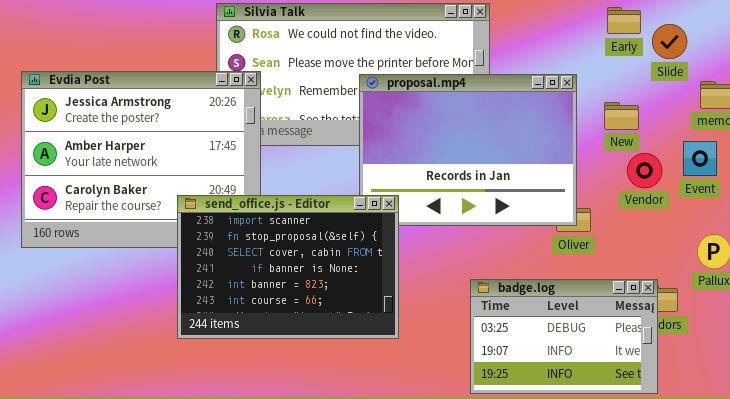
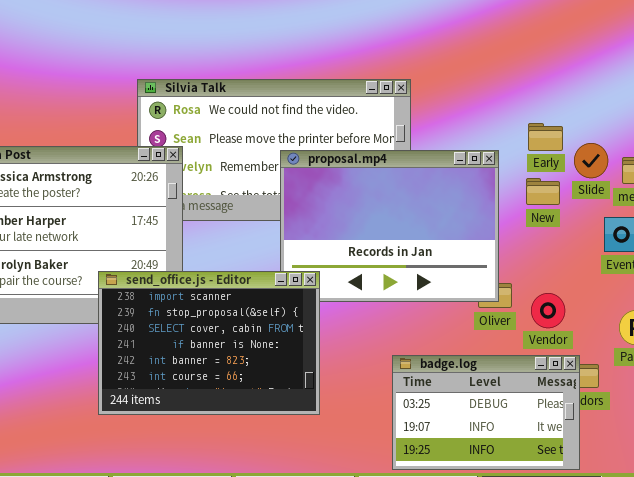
Early: [607,7,641,34] -> [528,123,563,151], moved
Slide: [652,24,687,59] -> [574,143,608,178], moved
Vendor: [627,153,662,188] -> [531,293,565,328], moved

